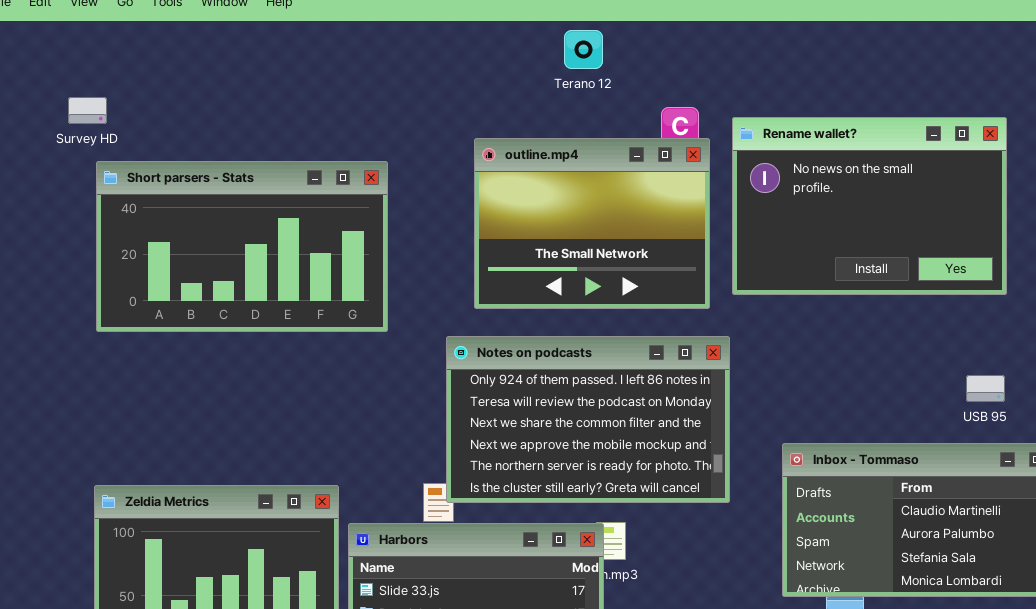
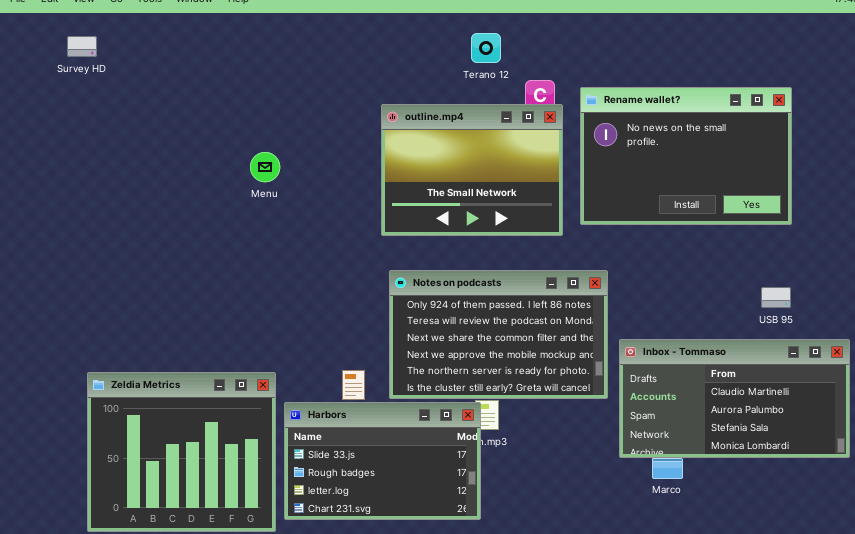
Terano 12: [564,30,603,69] -> [471,33,501,63], moved
Survey HD: [68,97,107,124] -> [67,36,97,57], moved
Short parsers - Stats: [96,161,388,332] -> none, closed
Notes on podcasts: [446,336,730,503] -> [389,270,608,399], moved

